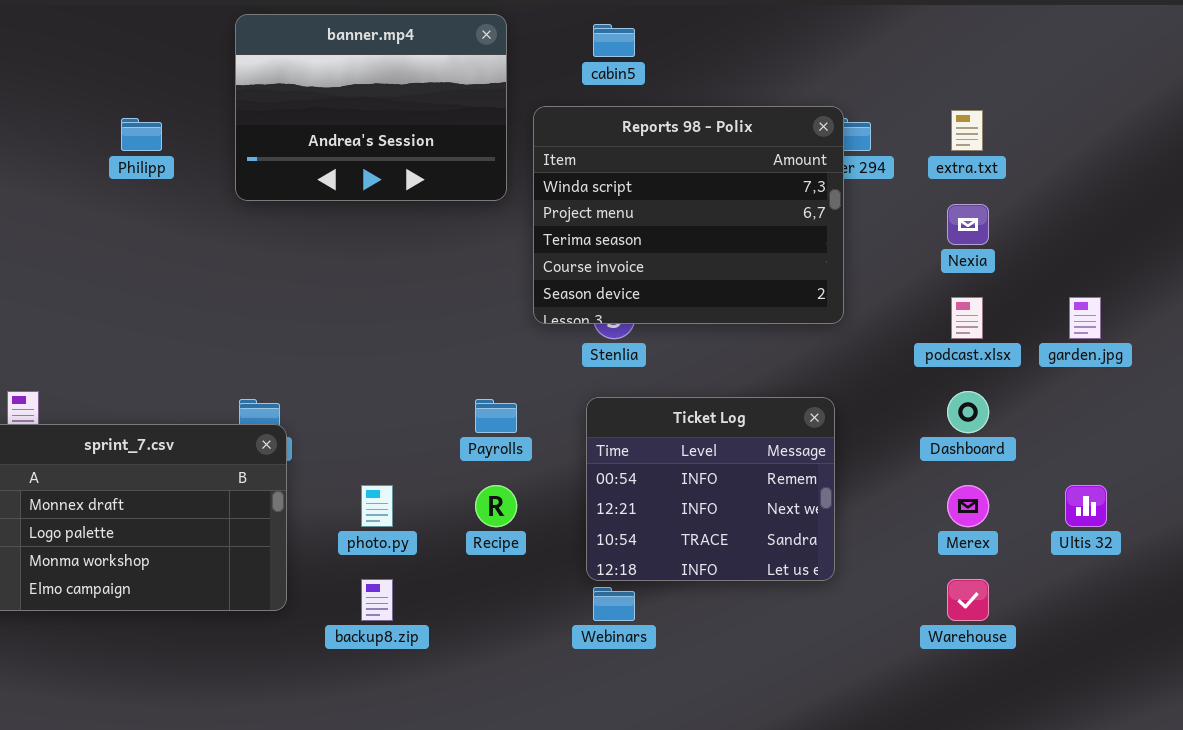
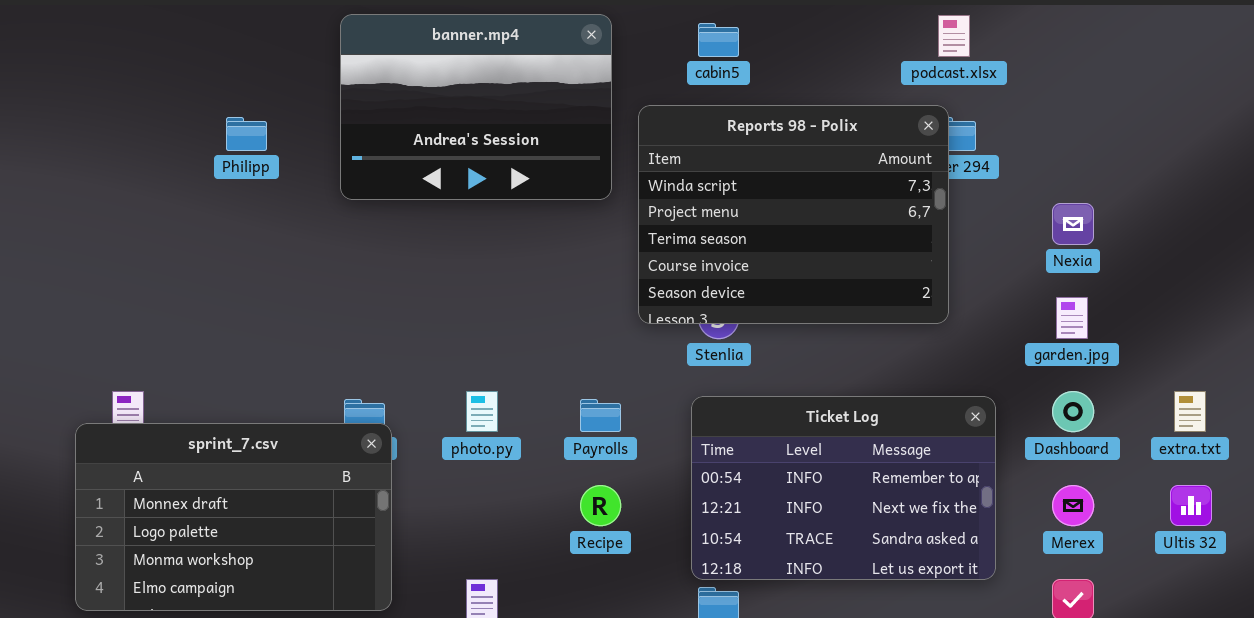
extra.txt: [951,110,983,151] -> [1174,391,1206,432], moved
podcast.xlsx: [951,297,983,339] -> [938,15,970,57], moved
garden.jpg: [1069,297,1101,339] -> [1056,297,1088,339], moved
Ticket Log: [586,397,835,581] -> [691,396,996,580], resized
photo.py: [361,485,393,527] -> [466,391,498,432], moved

